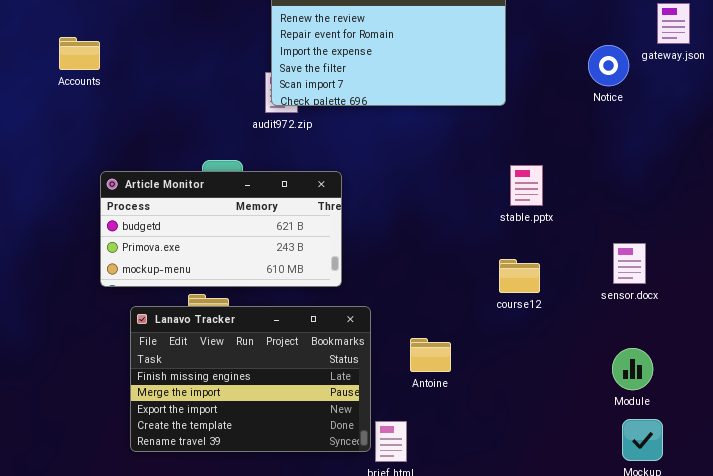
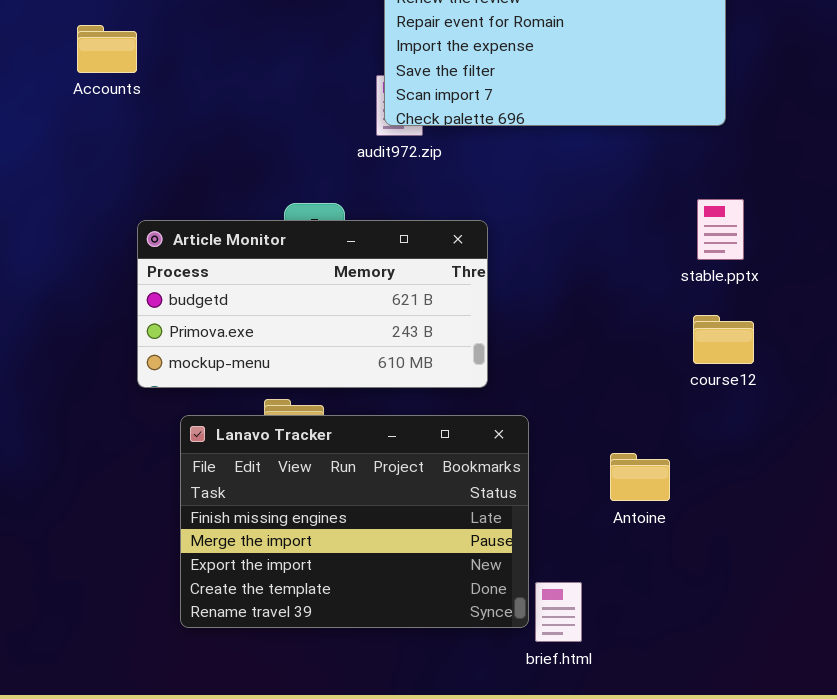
stable.pptx: [510,165,543,206] -> [697,199,744,260], moved
course12: [499,259,540,293] -> [693,315,754,364], moved
Antoine: [410,338,451,372] -> [610,453,670,501], moved

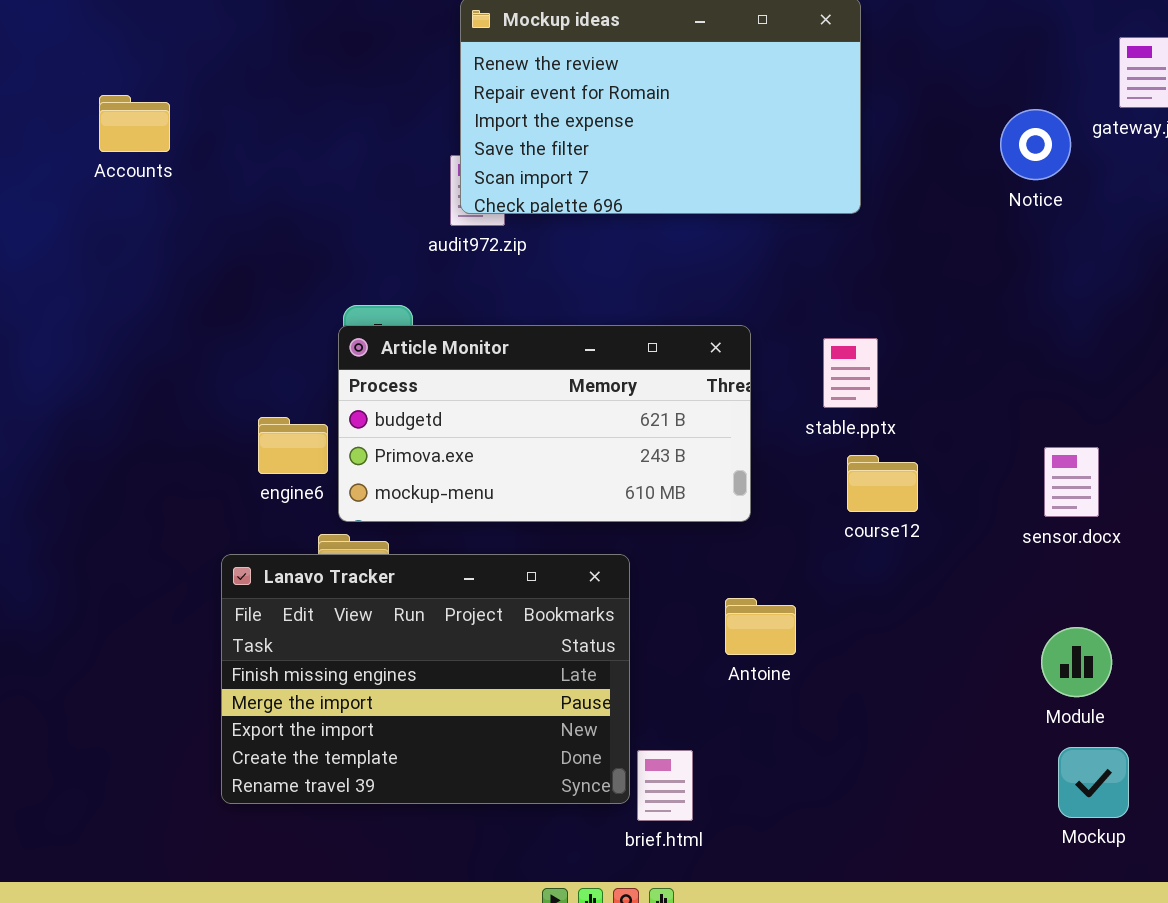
stable.pptx: [697,199,744,260] -> [823,338,878,408], moved
Article Monitor: [137,220,488,388] -> [338,325,751,522], moved
course12: [693,315,754,364] -> [847,455,918,512], moved

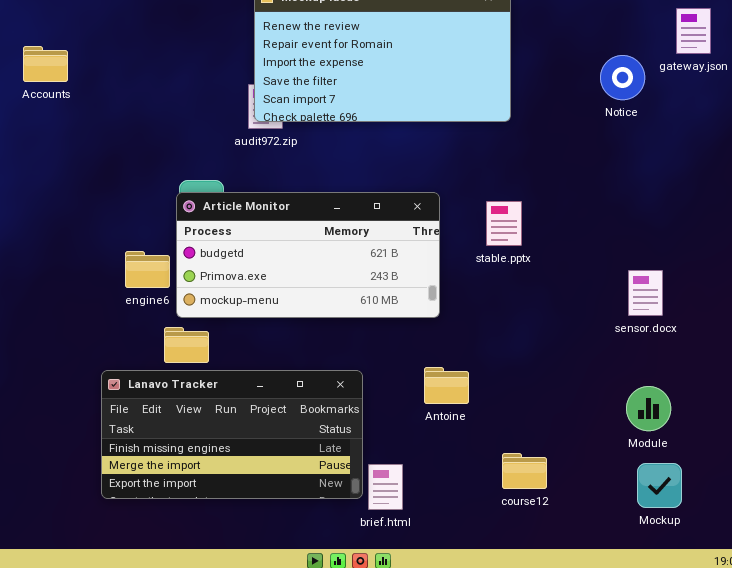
course12: [847,455,918,512] -> [502,453,547,489], moved
Lanavo Tracker: [221,554,630,804] -> [101,370,363,499], resized

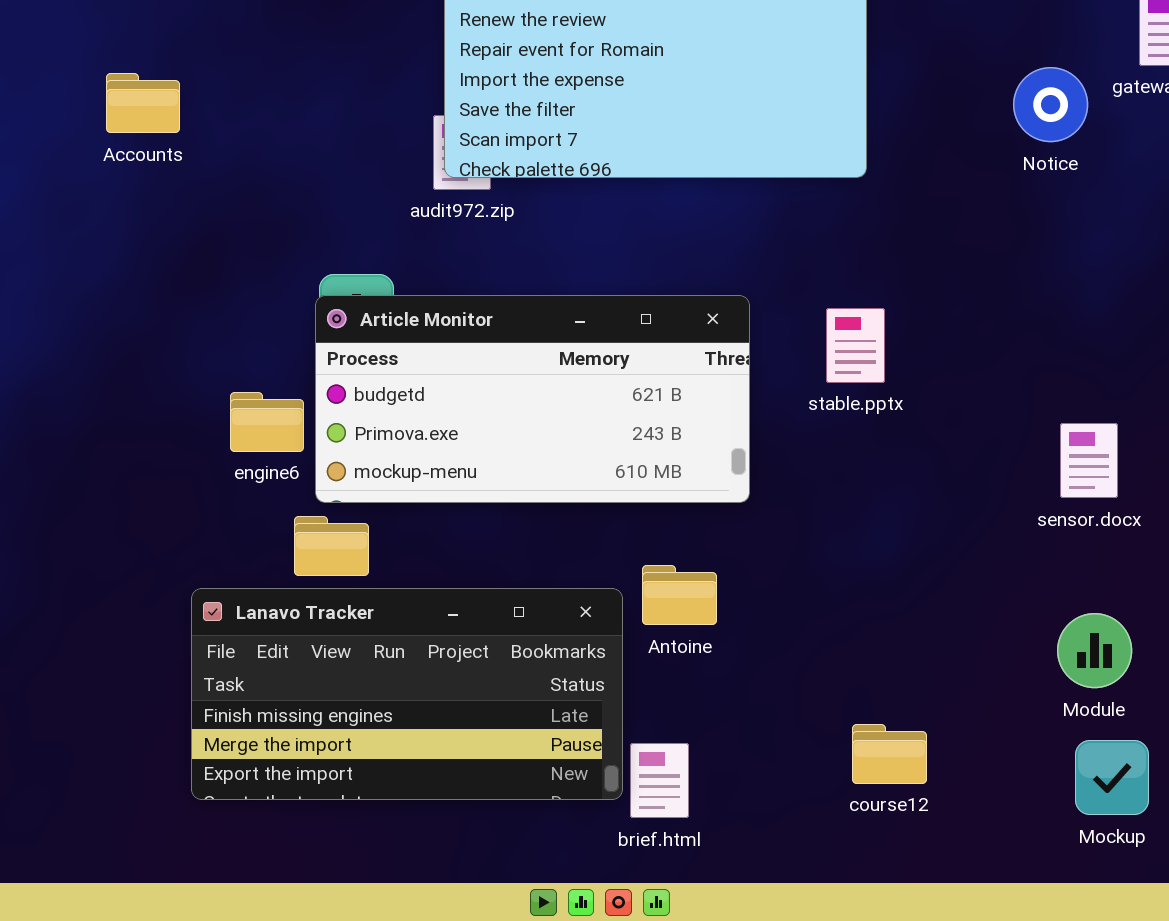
Accounts: [23,46,68,82] -> [106,73,180,133], moved
Antoine: [424,367,469,404] -> [642,565,717,625], moved

